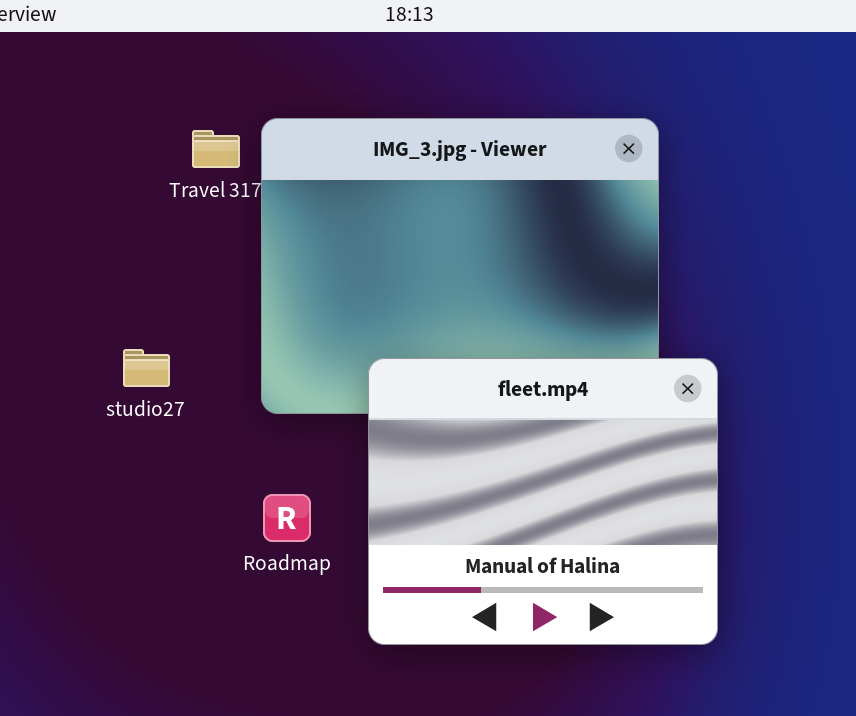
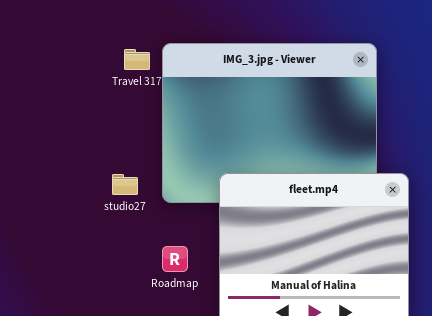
studio27: [123,349,170,387] -> [112,174,138,195], moved

